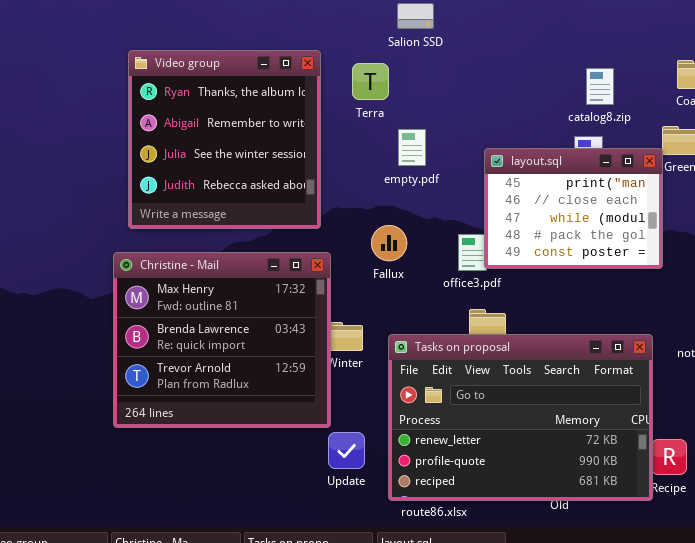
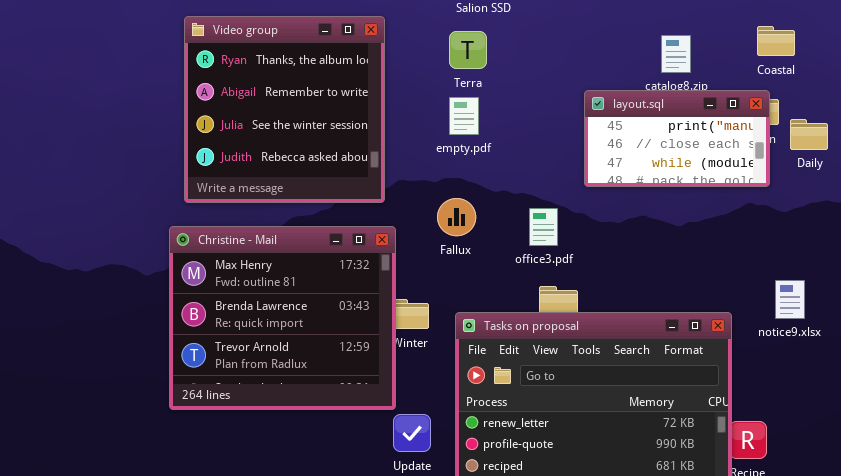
Terra: [352,63,389,100] -> [449,31,487,69], moved
empty.pdf: [398,129,426,166] -> [449,97,479,135], moved
layout.sql: [484,148,663,269] -> [584,90,770,187], moved, resized

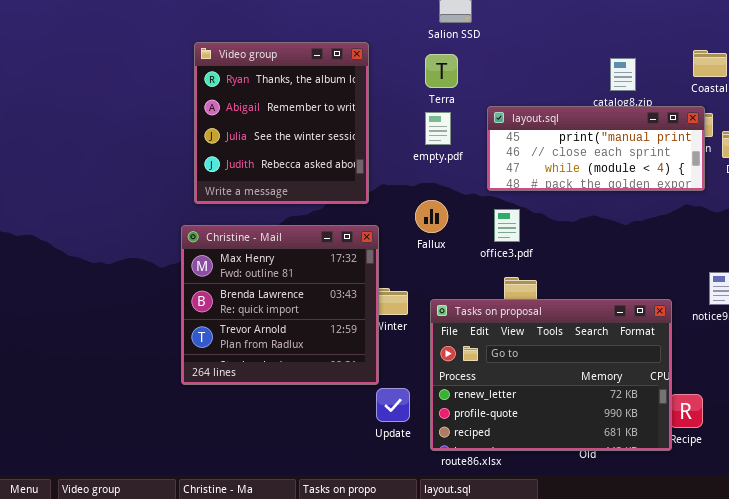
layout.sql: [584,90,770,187] -> [487,106,705,191], resized

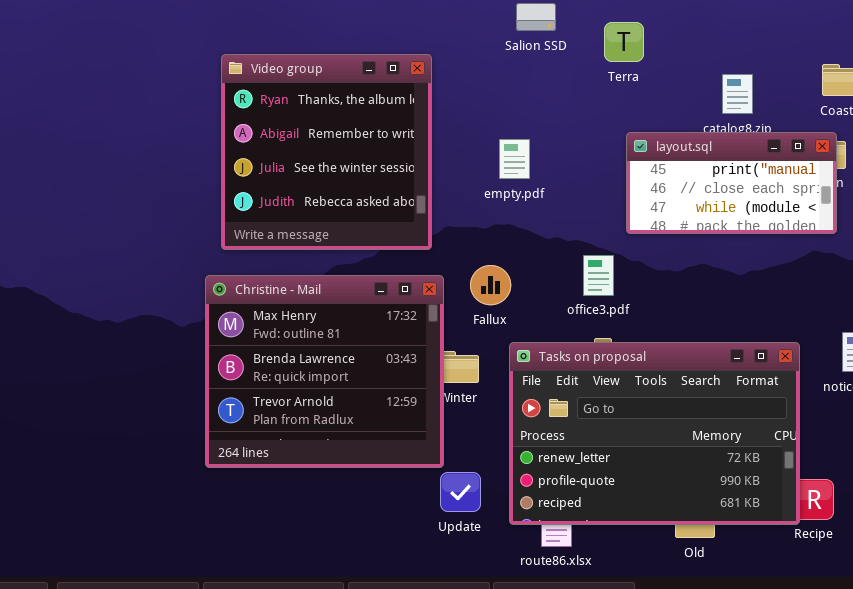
Terra: [425,54,458,88] -> [604,22,644,62], moved
layout.sql: [487,106,705,191] -> [626,132,837,234], resized
Fallux: [415,200,448,233] -> [470,265,511,305], moved
Tasks on proposal: [430,299,672,451] -> [509,342,800,525], moved

